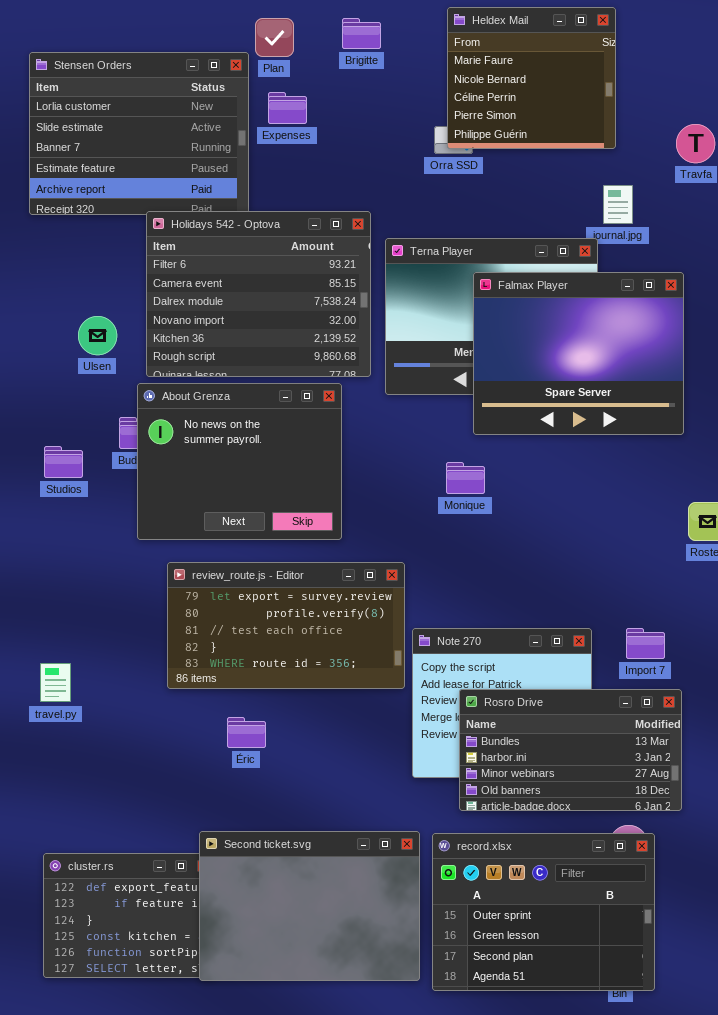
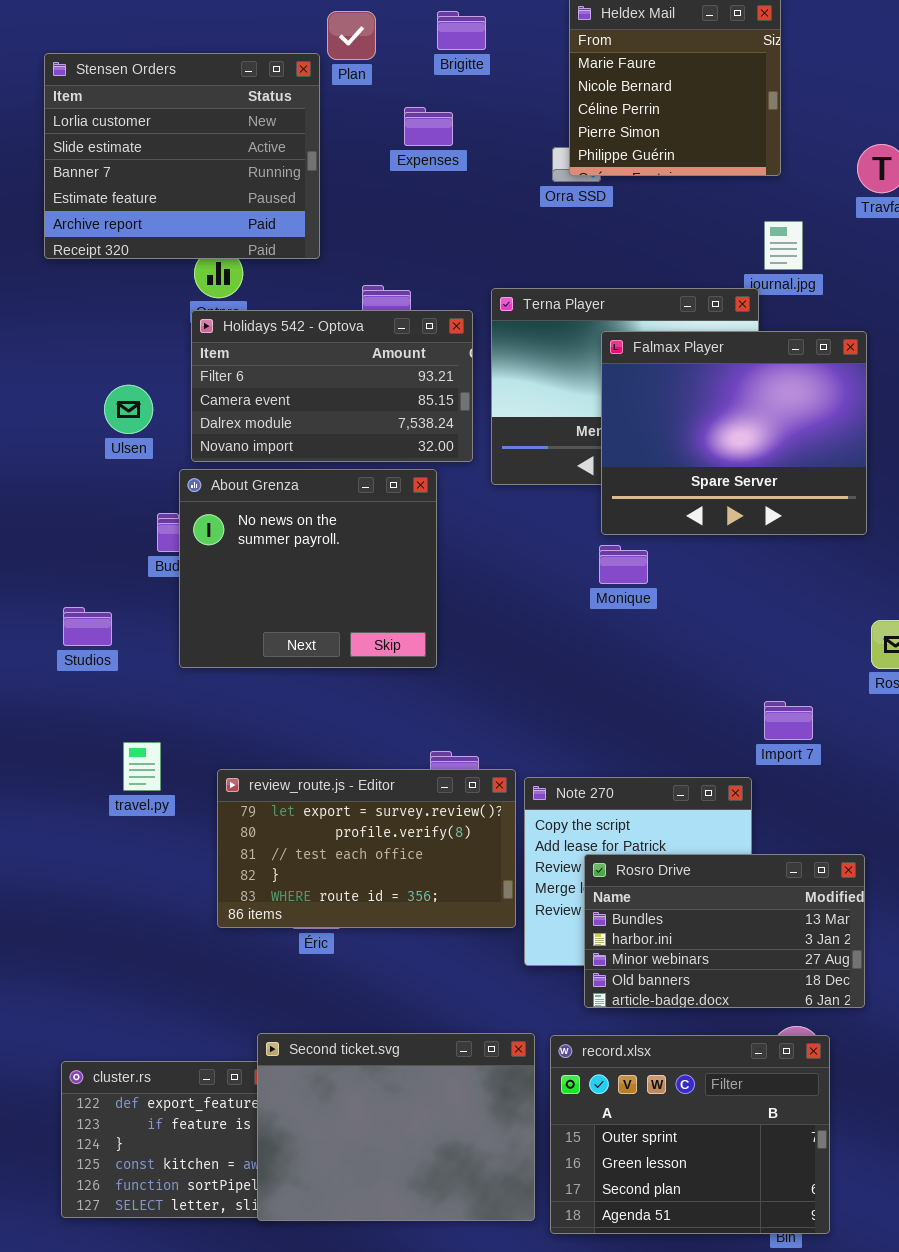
Expenses: [268,92,307,124] -> [404,107,453,146], moved
Holidays 542 - Optova: [146,211,371,377] -> [191,310,473,462], resized
Studios: [44,446,83,478] -> [63,607,112,646], moved
Monique: [446,462,485,494] -> [599,545,648,584], moved
review_route.js - Editor: [167,562,405,689] -> [217,769,516,928], moved
Import 7: [626,628,665,659] -> [764,701,813,740], moved
travel.py: [40,663,71,702] -> [123,742,161,791], moved

